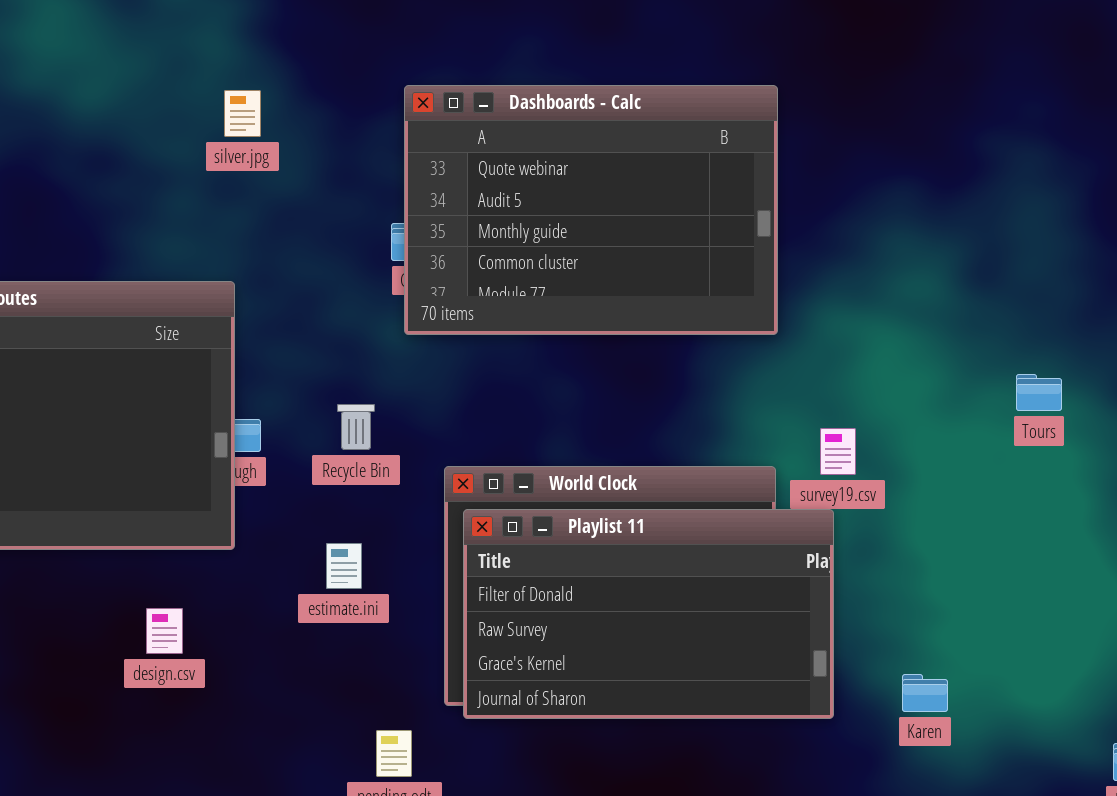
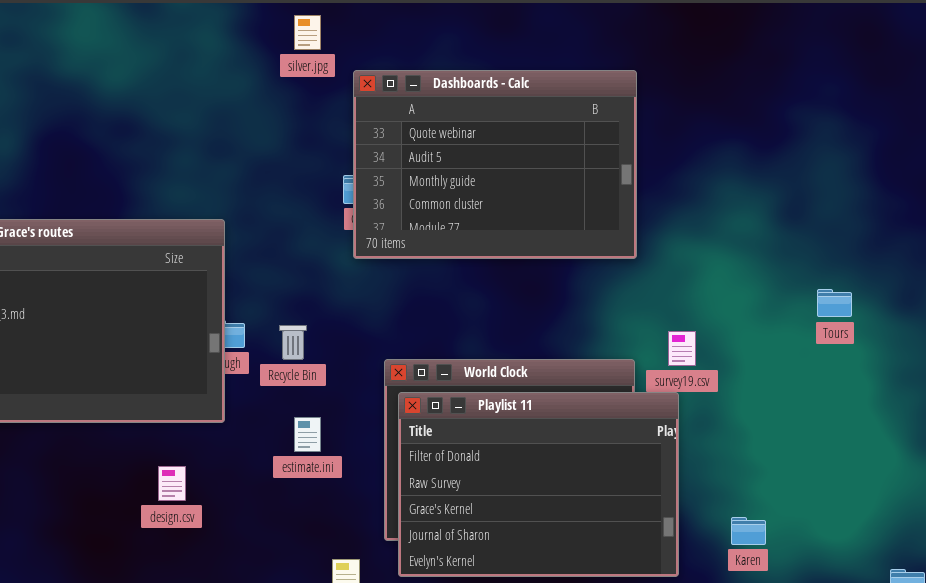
silver.jpg: [224,90,261,137] -> [294,15,321,50], moved
Recycle Bin: [337,404,375,450] -> [279,325,307,360], moved
Playlist 11: [463,509,834,719] -> [398,392,679,577], resized

